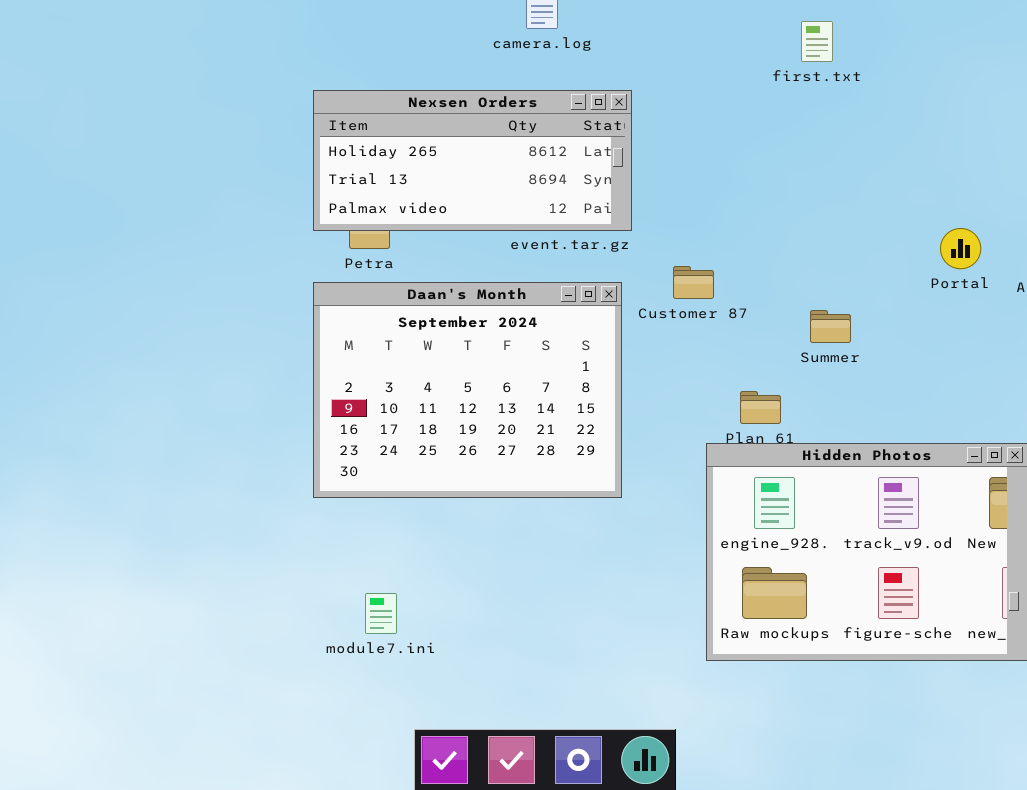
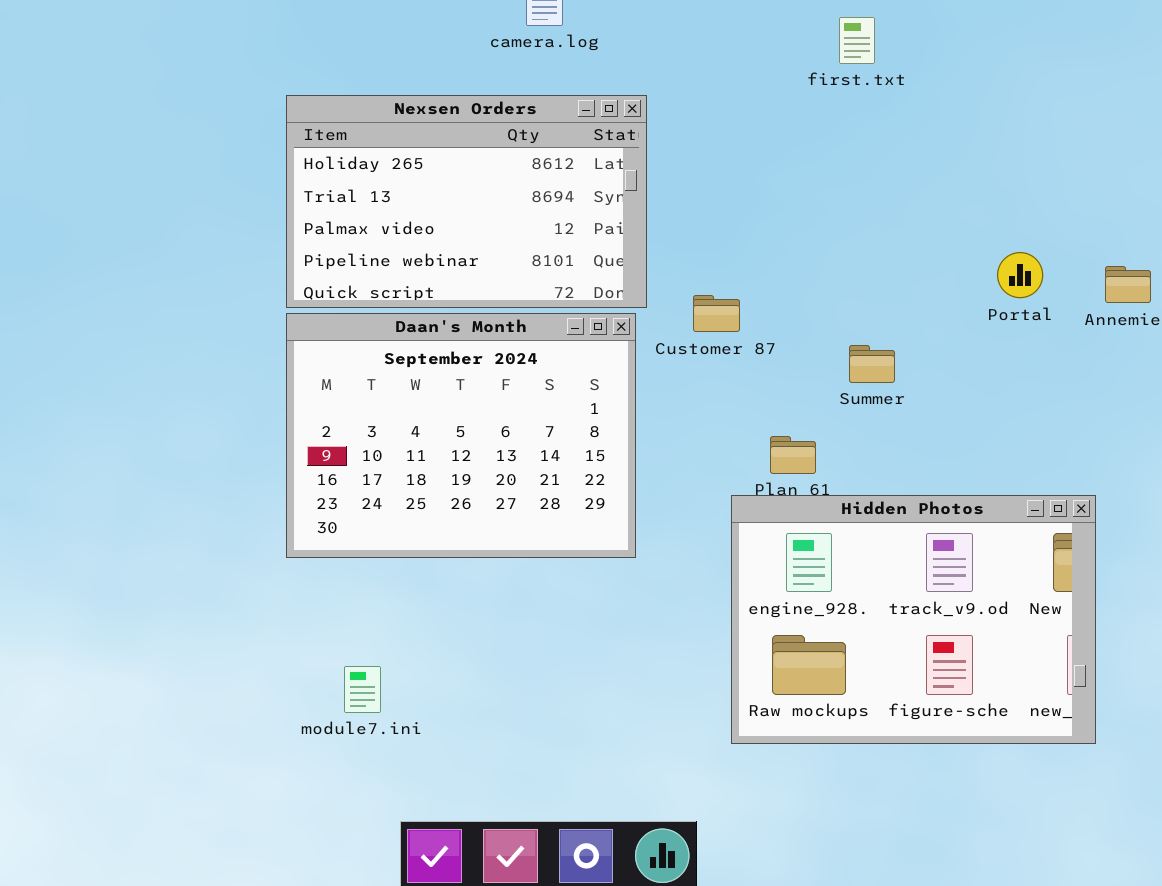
Nexsen Orders: [313,90,632,231] -> [286,95,647,308], resized

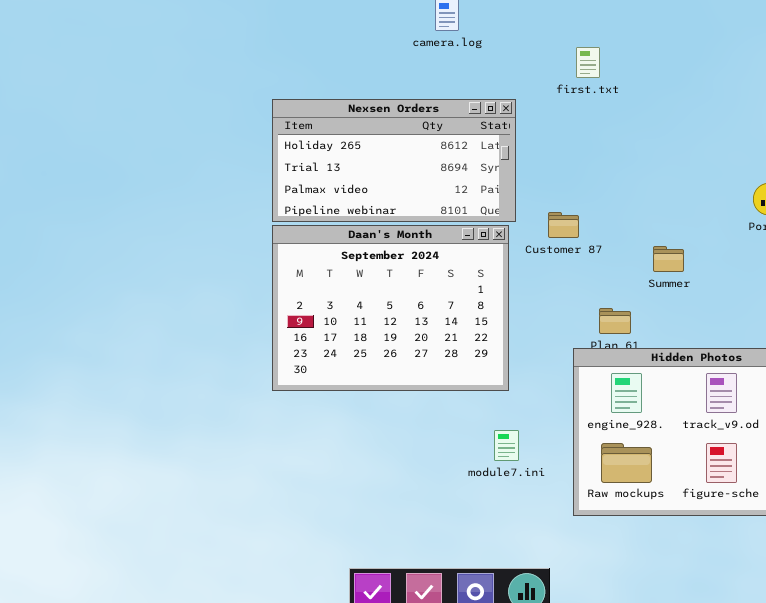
first.txt: [839,17,875,64] -> [576,47,600,78], moved
Nexsen Orders: [286,95,647,308] -> [272,99,516,222], resized
module7.ini: [344,666,381,713] -> [494,430,519,461], moved

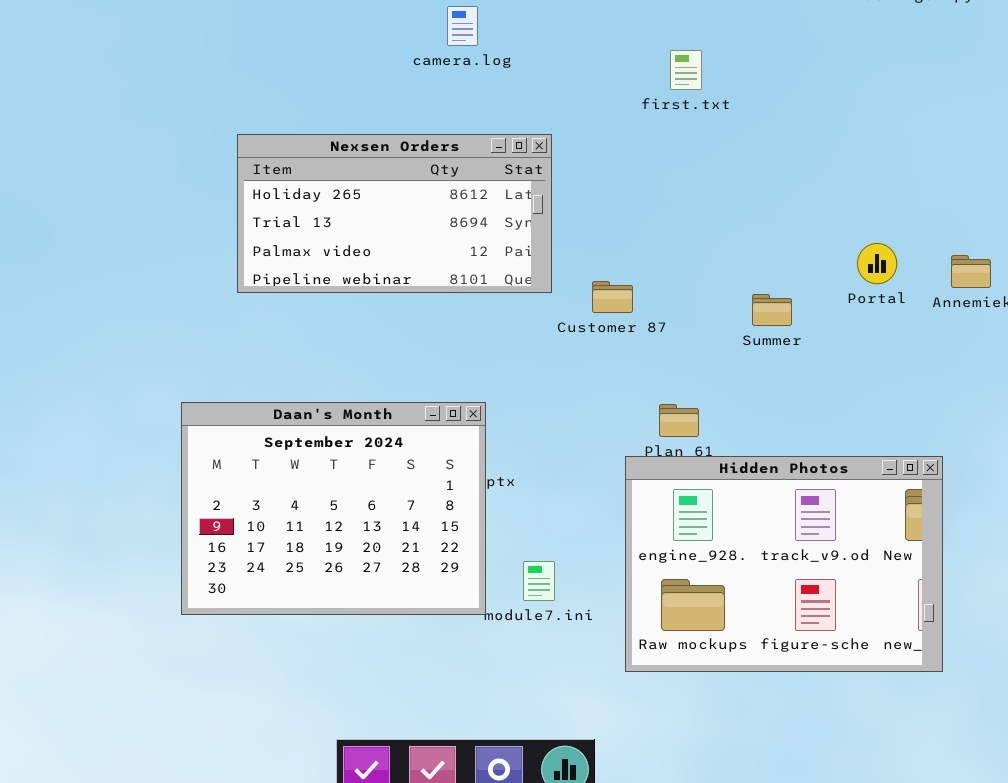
first.txt: [576,47,600,78] -> [670,50,702,90], moved
Daan's Month: [272,225,509,391] -> [181,402,486,615], moved
Summer: [653,246,684,272] -> [752,294,792,326], moved

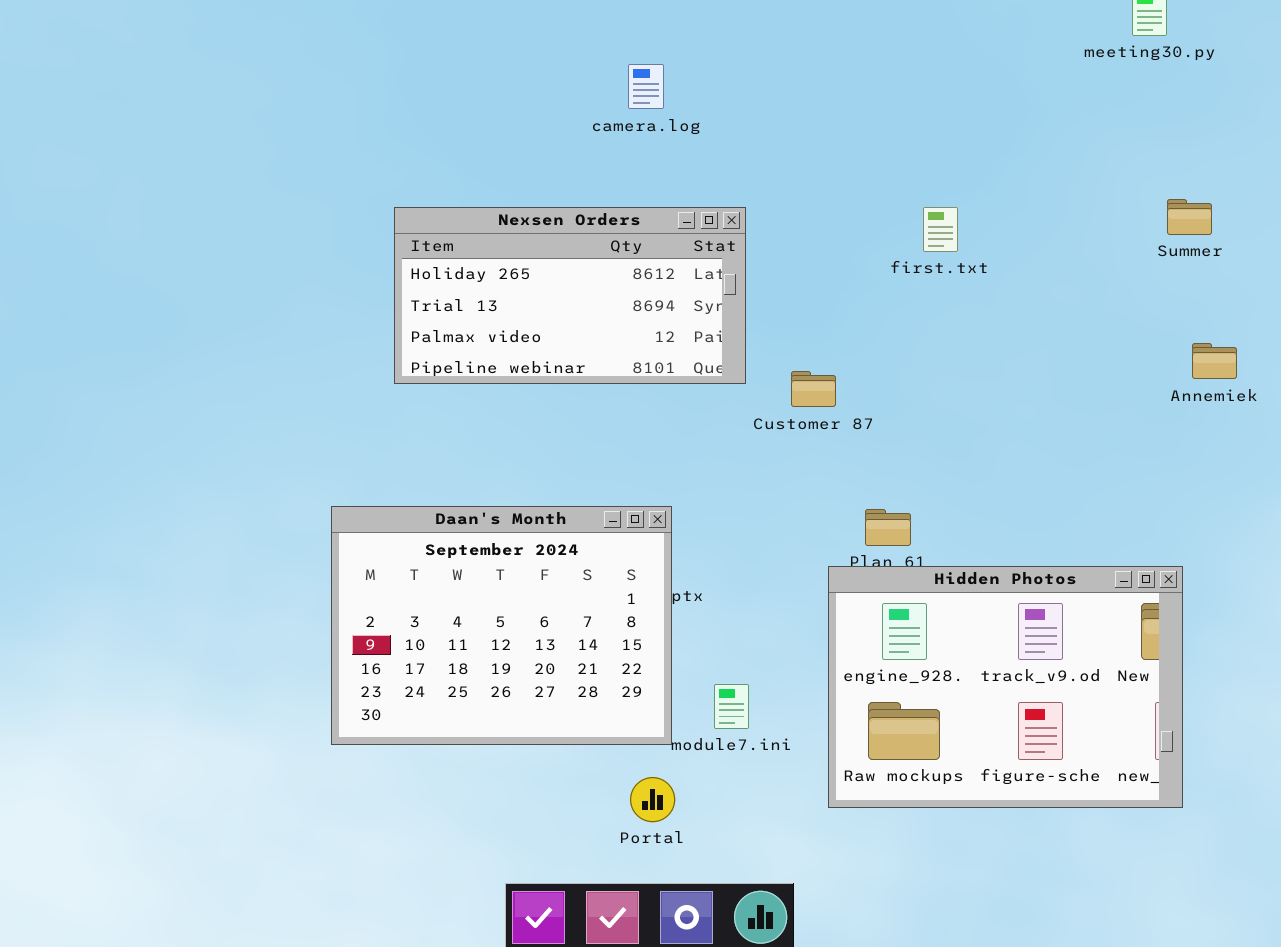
first.txt: [670,50,702,90] -> [923,207,958,252], moved
Portal: [857,243,897,284] -> [630,777,675,822], moved
Summer: [752,294,792,326] -> [1167,199,1212,235], moved

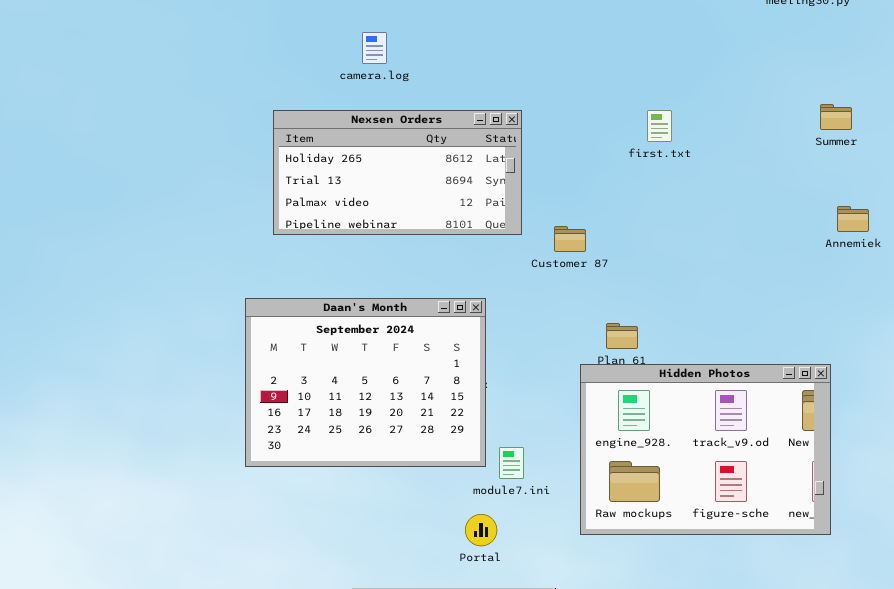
camera.log: [628,64,664,109] -> [362,32,387,64], moved
Daan's Month: [331,506,672,745] -> [245,298,486,467], moved
Portal: [630,777,675,822] -> [465,514,497,546], moved

